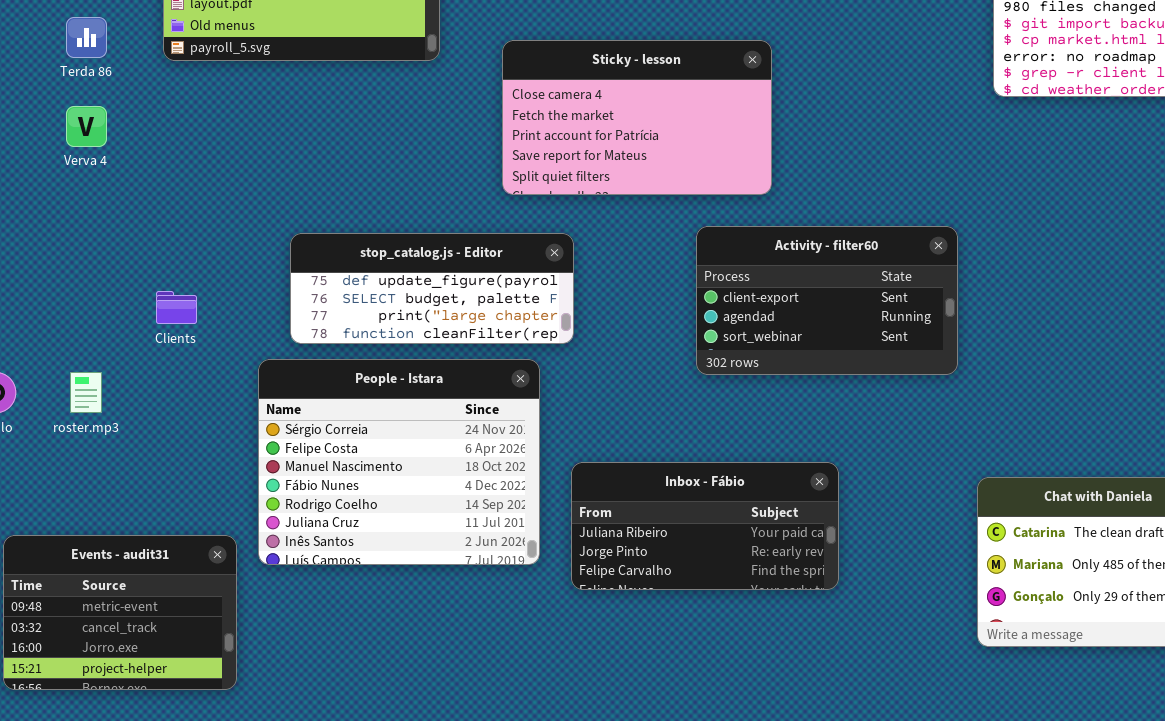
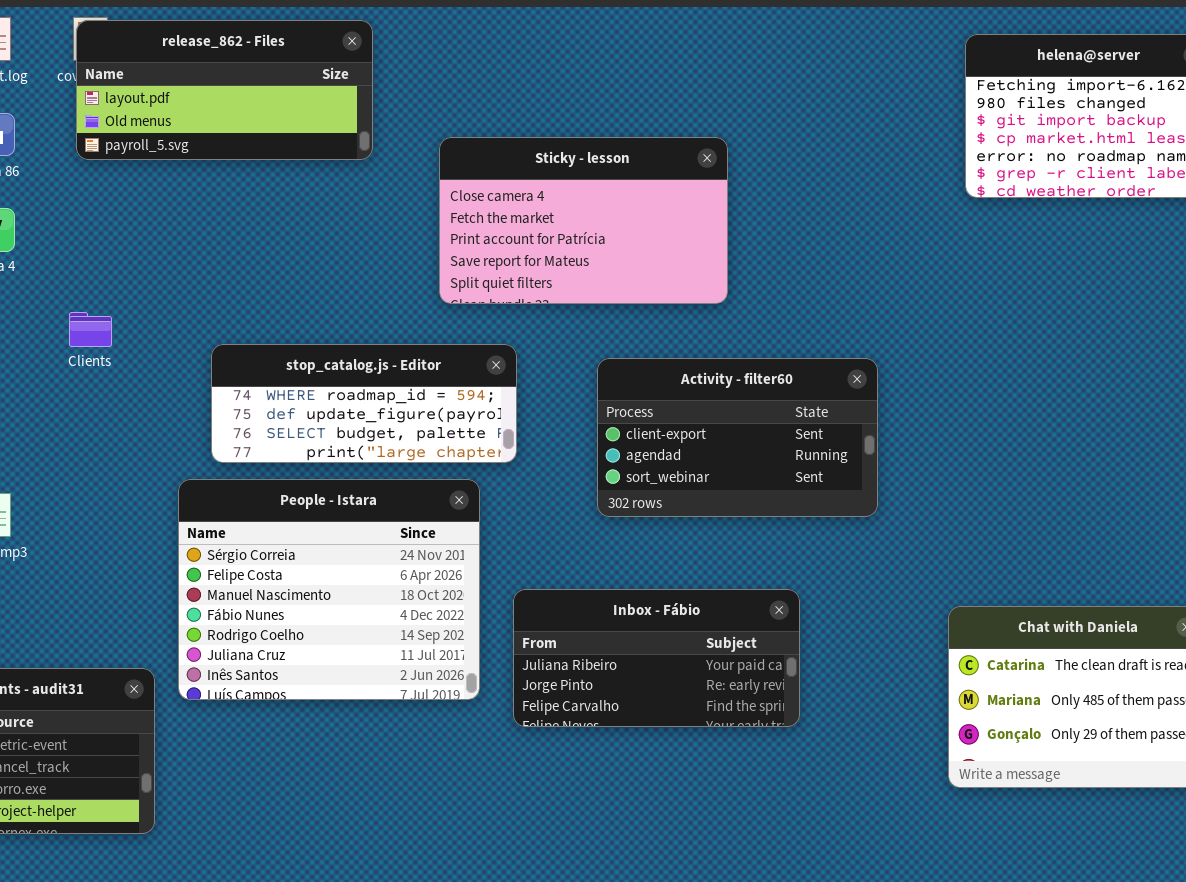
Activity - filter60: [696,226,958,375] -> [597,358,878,517], moved
stop_catalog.js - Editor: [290,233,574,344] -> [211,344,517,463], scrolled up 1 row
Clients: [156,291,197,324] -> [69,312,112,347], moved

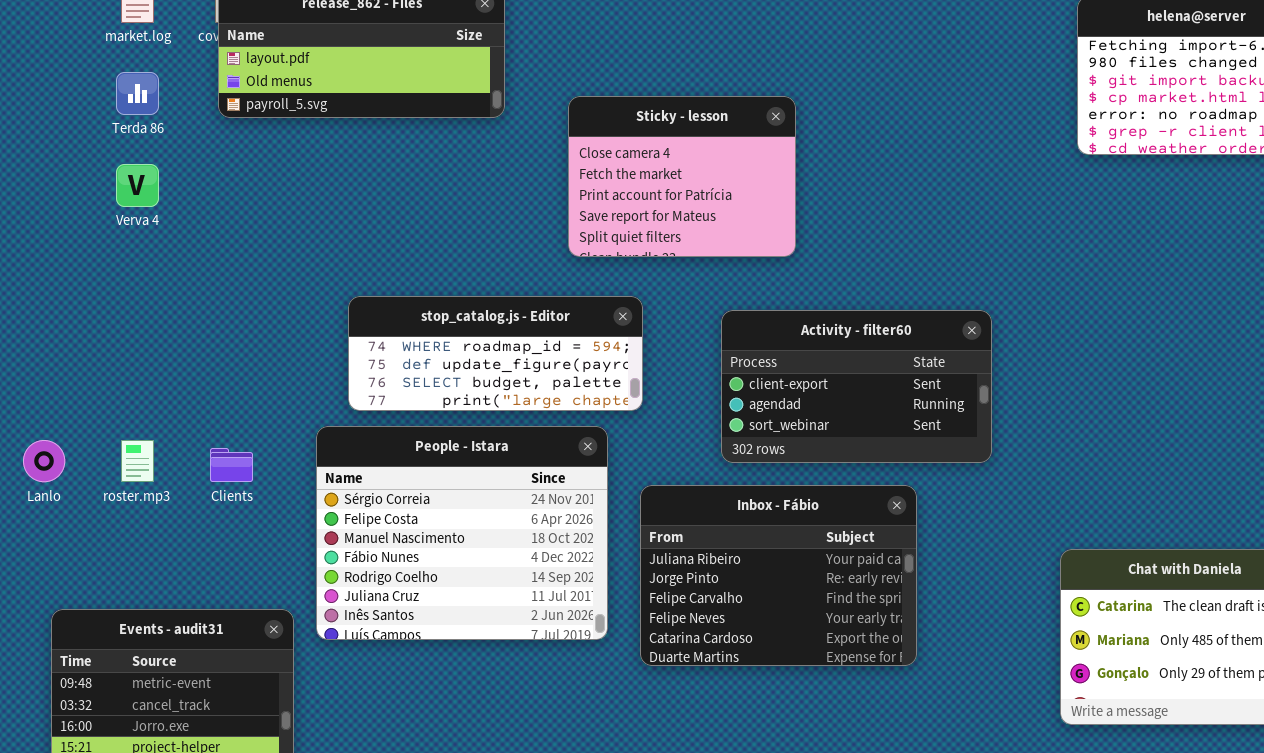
Sticky - lesson: [439,137,728,304] -> [568,96,796,257], resized
Clients: [69,312,112,347] -> [210,448,253,482], moved
Inbox - Fábio: [513,589,800,727] -> [640,485,917,666], resized

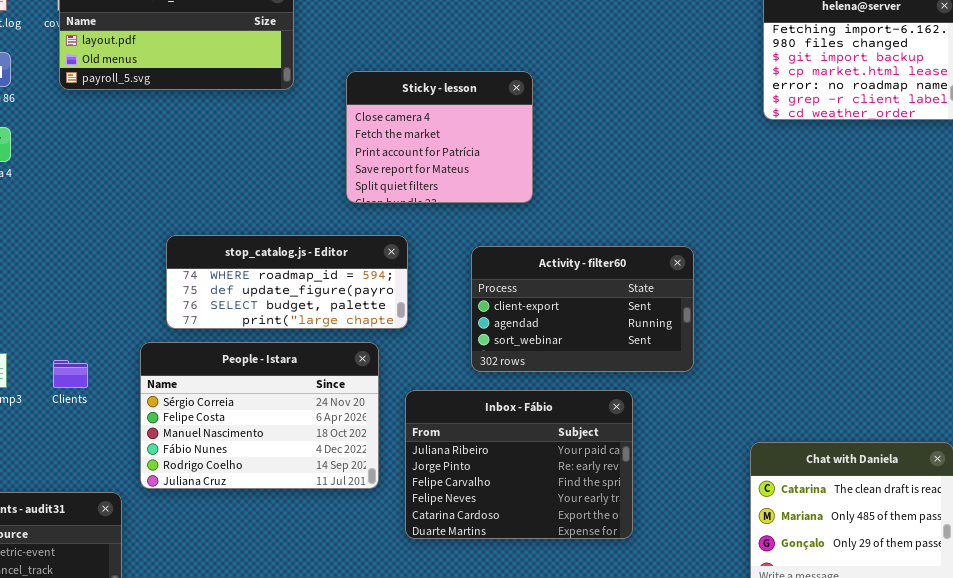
People - Istara: [316,426,608,640] -> [140,342,379,489], resized

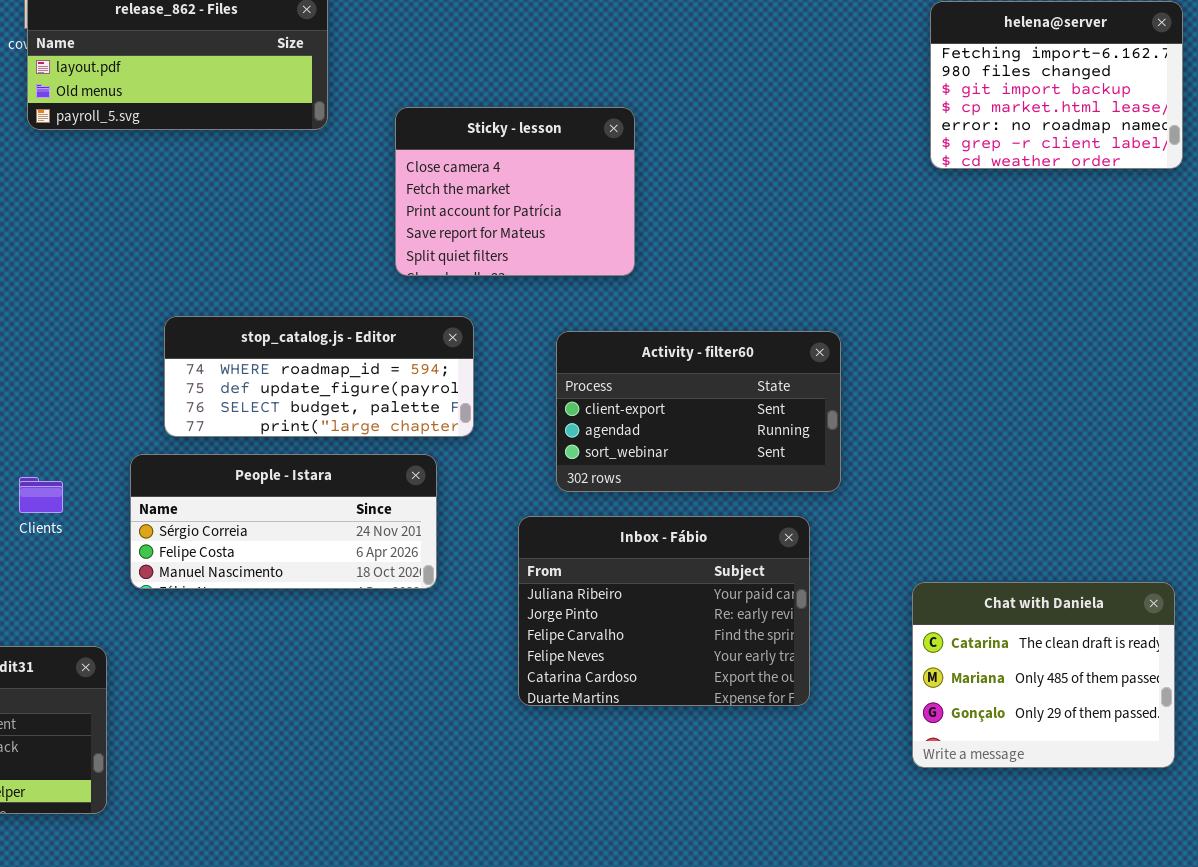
People - Istara: [140,342,379,489] -> [130,454,437,589], resized
Inbox - Fábio: [405,390,633,539] -> [518,516,810,706], moved

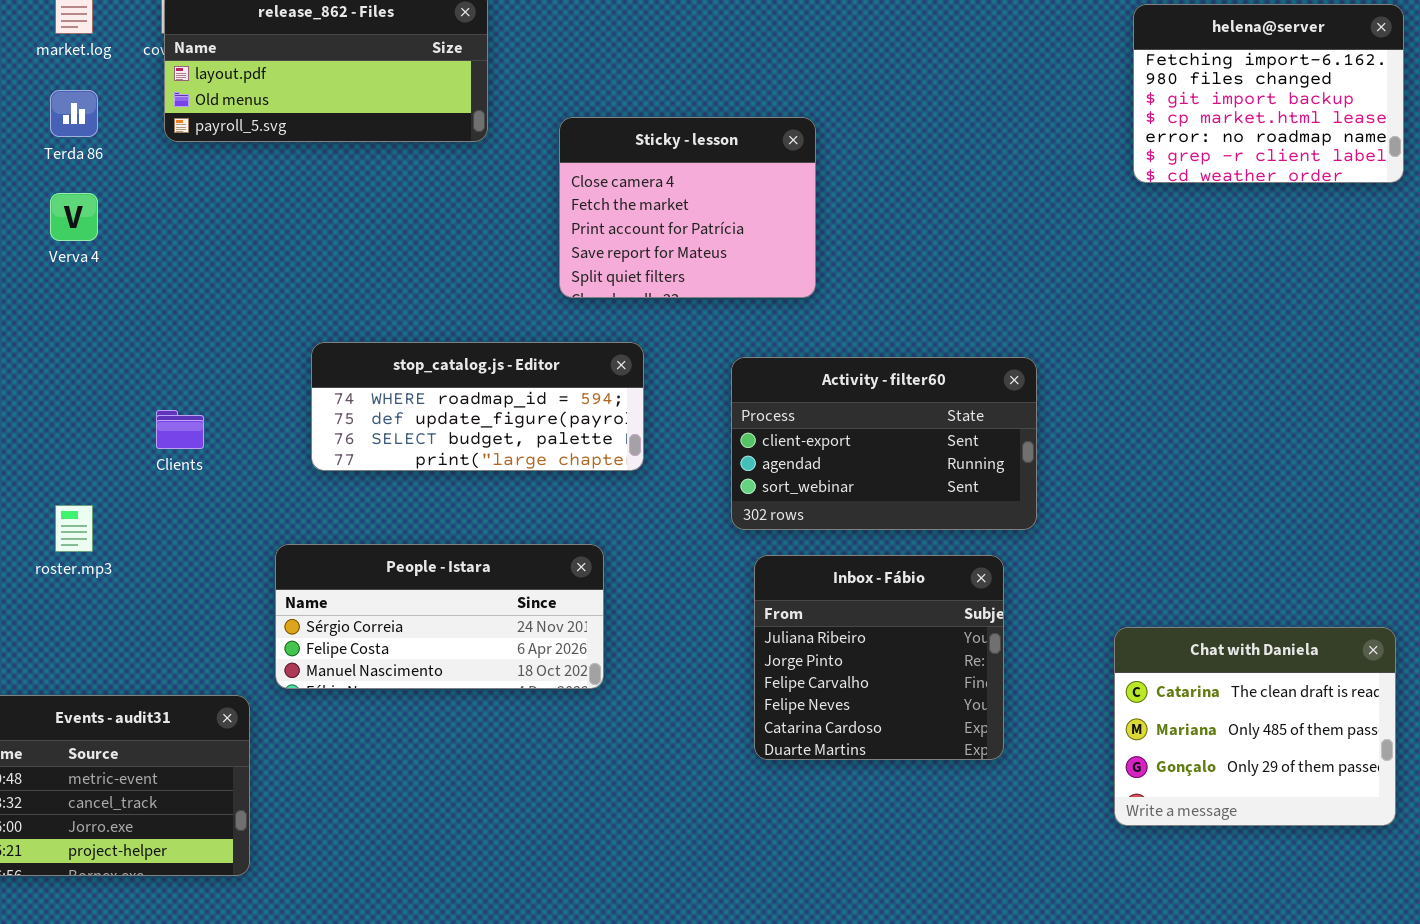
People - Istara: [130,454,437,589] -> [275,544,604,689], moved
Clients: [19,477,63,513] -> [156,410,204,449], moved
Inbox - Fábio: [518,516,810,706] -> [754,555,1004,760], resized

